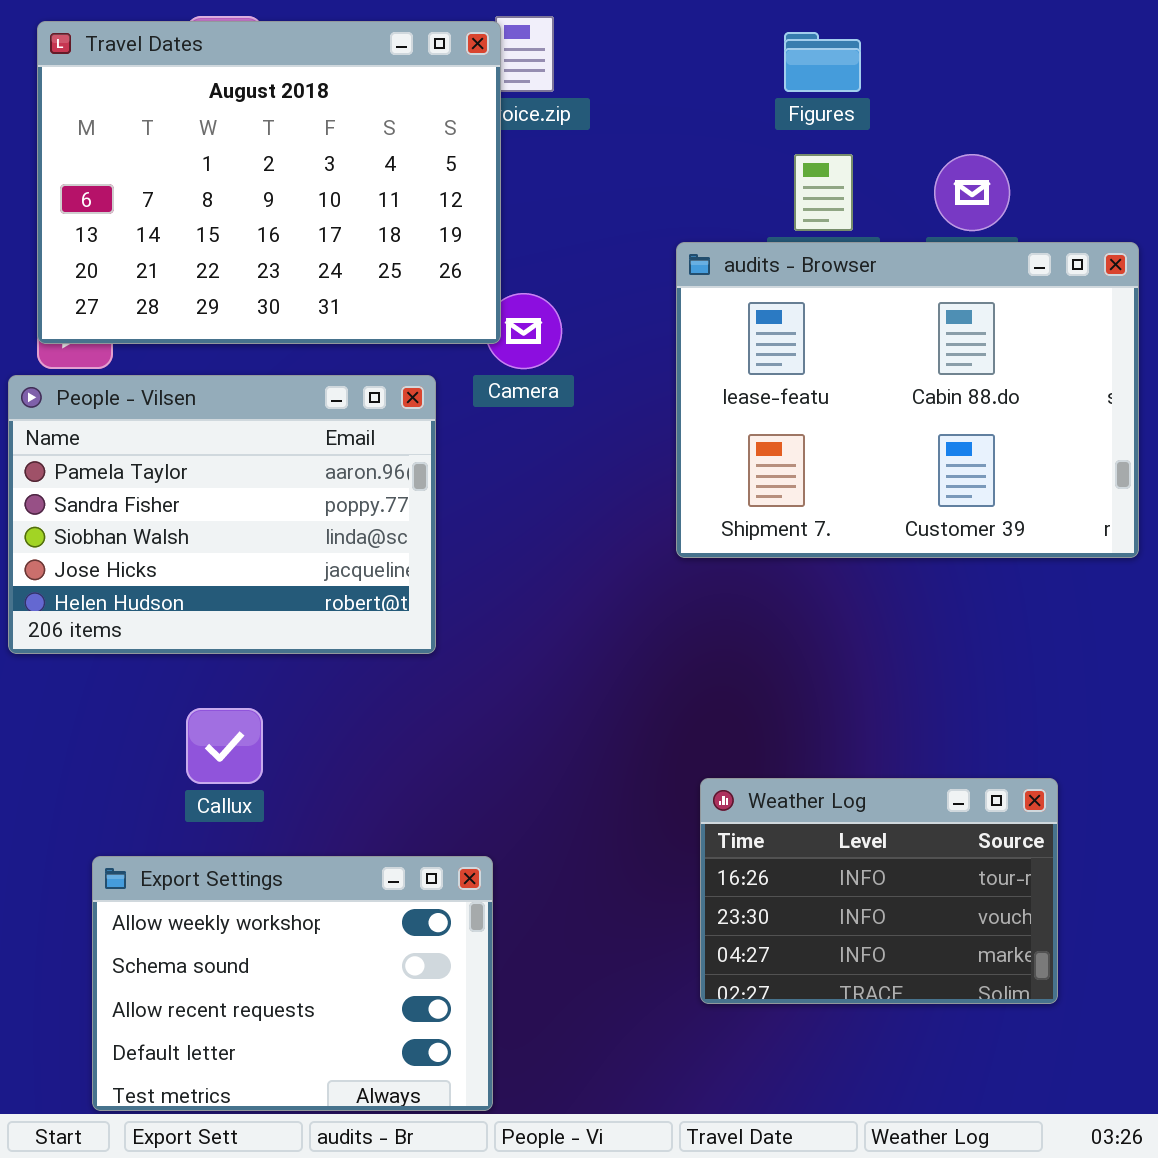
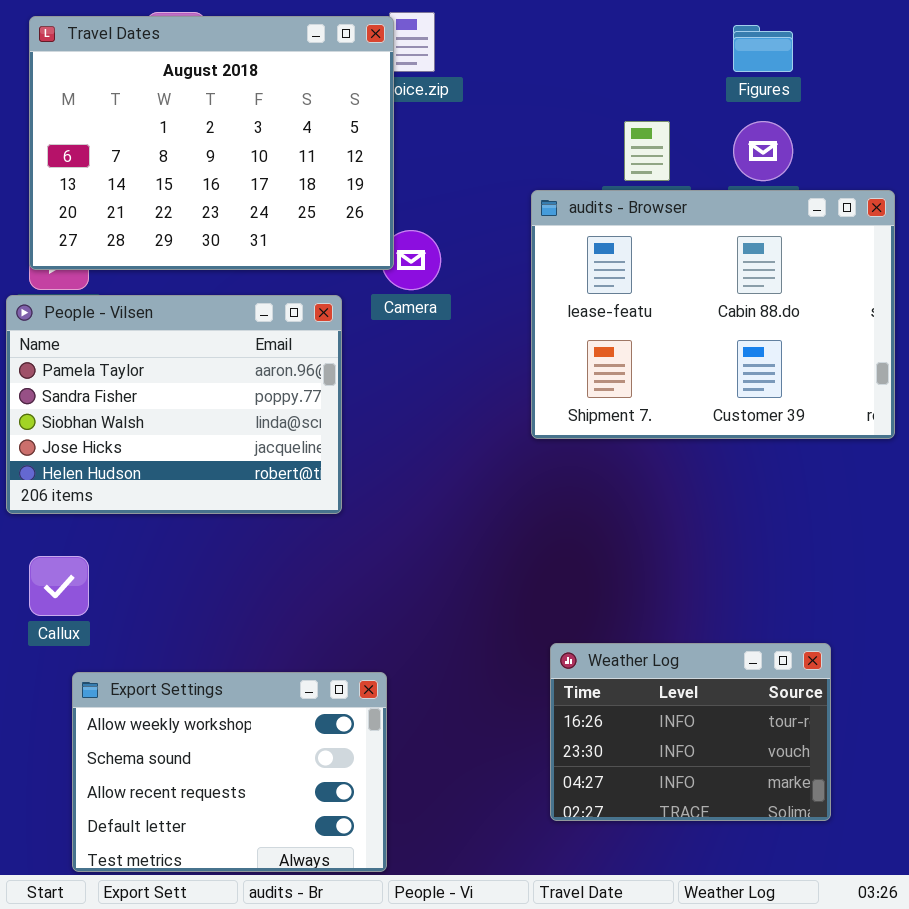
Figures: [784,32,861,92] -> [733,25,793,72], moved
Callux: [186,708,263,784] -> [29,556,89,616], moved
Weather Log: [700,778,1058,1004] -> [550,643,831,821], moved

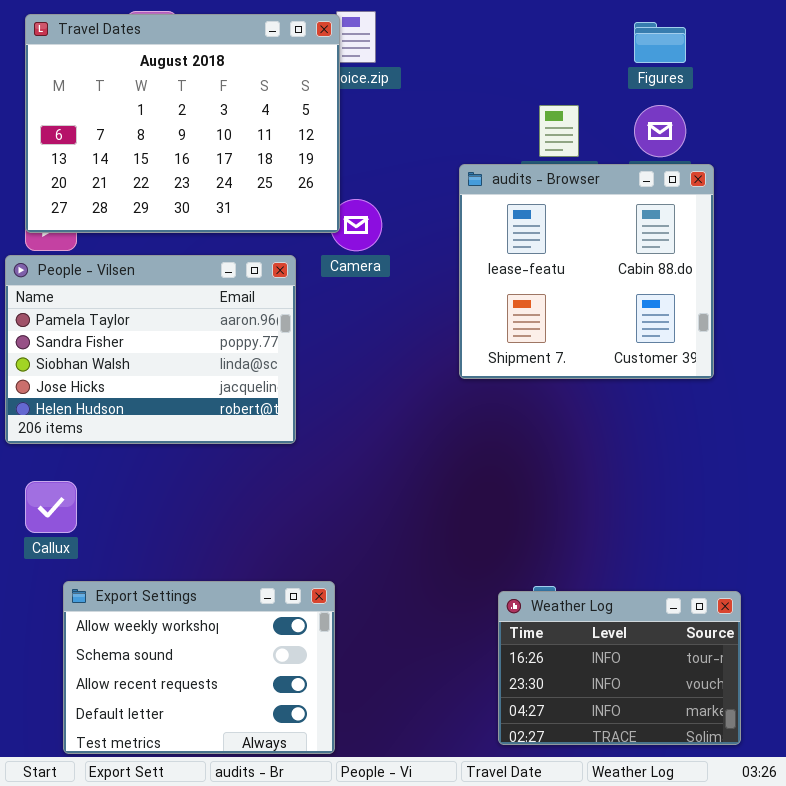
audits - Browser: [531,190,895,439] -> [459,164,714,379], resized
Weather Log: [550,643,831,821] -> [498,591,741,745], moved

